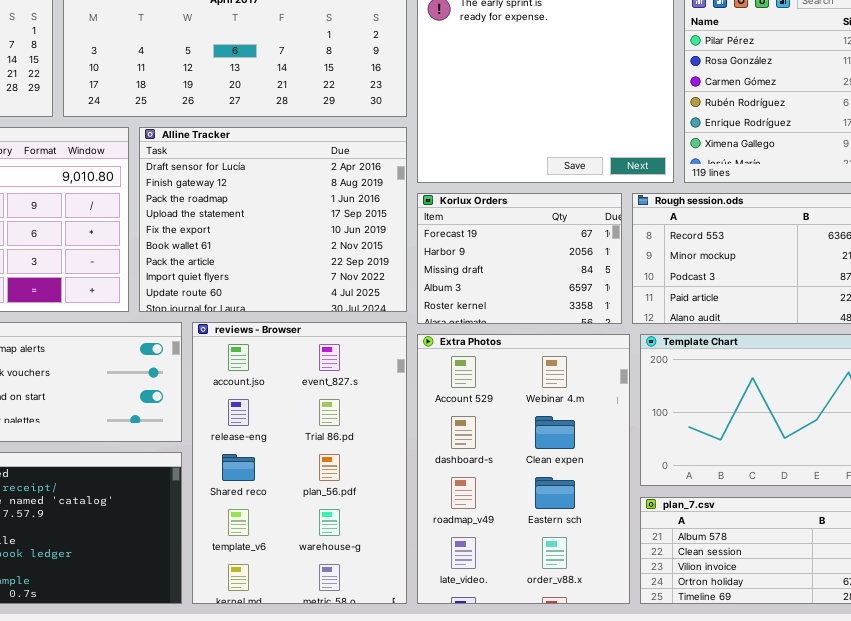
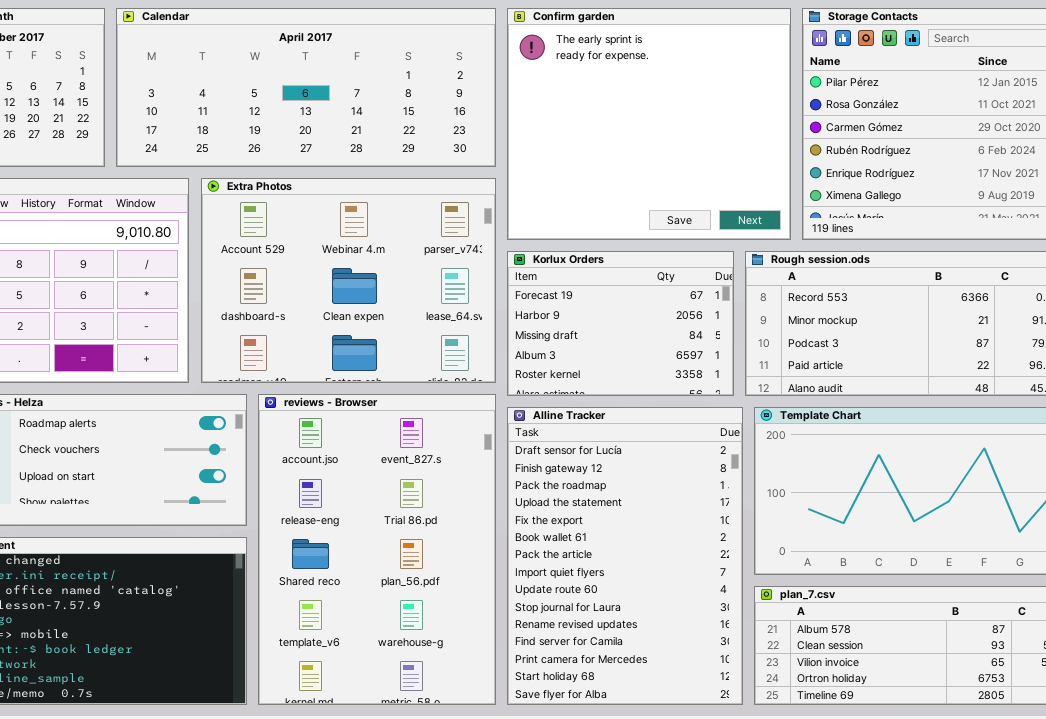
Alline Tracker: [139,127,407,312] -> [507,407,743,705], moved, resized
Extra Photos: [417,334,630,604] -> [201,178,496,383], moved, resized

